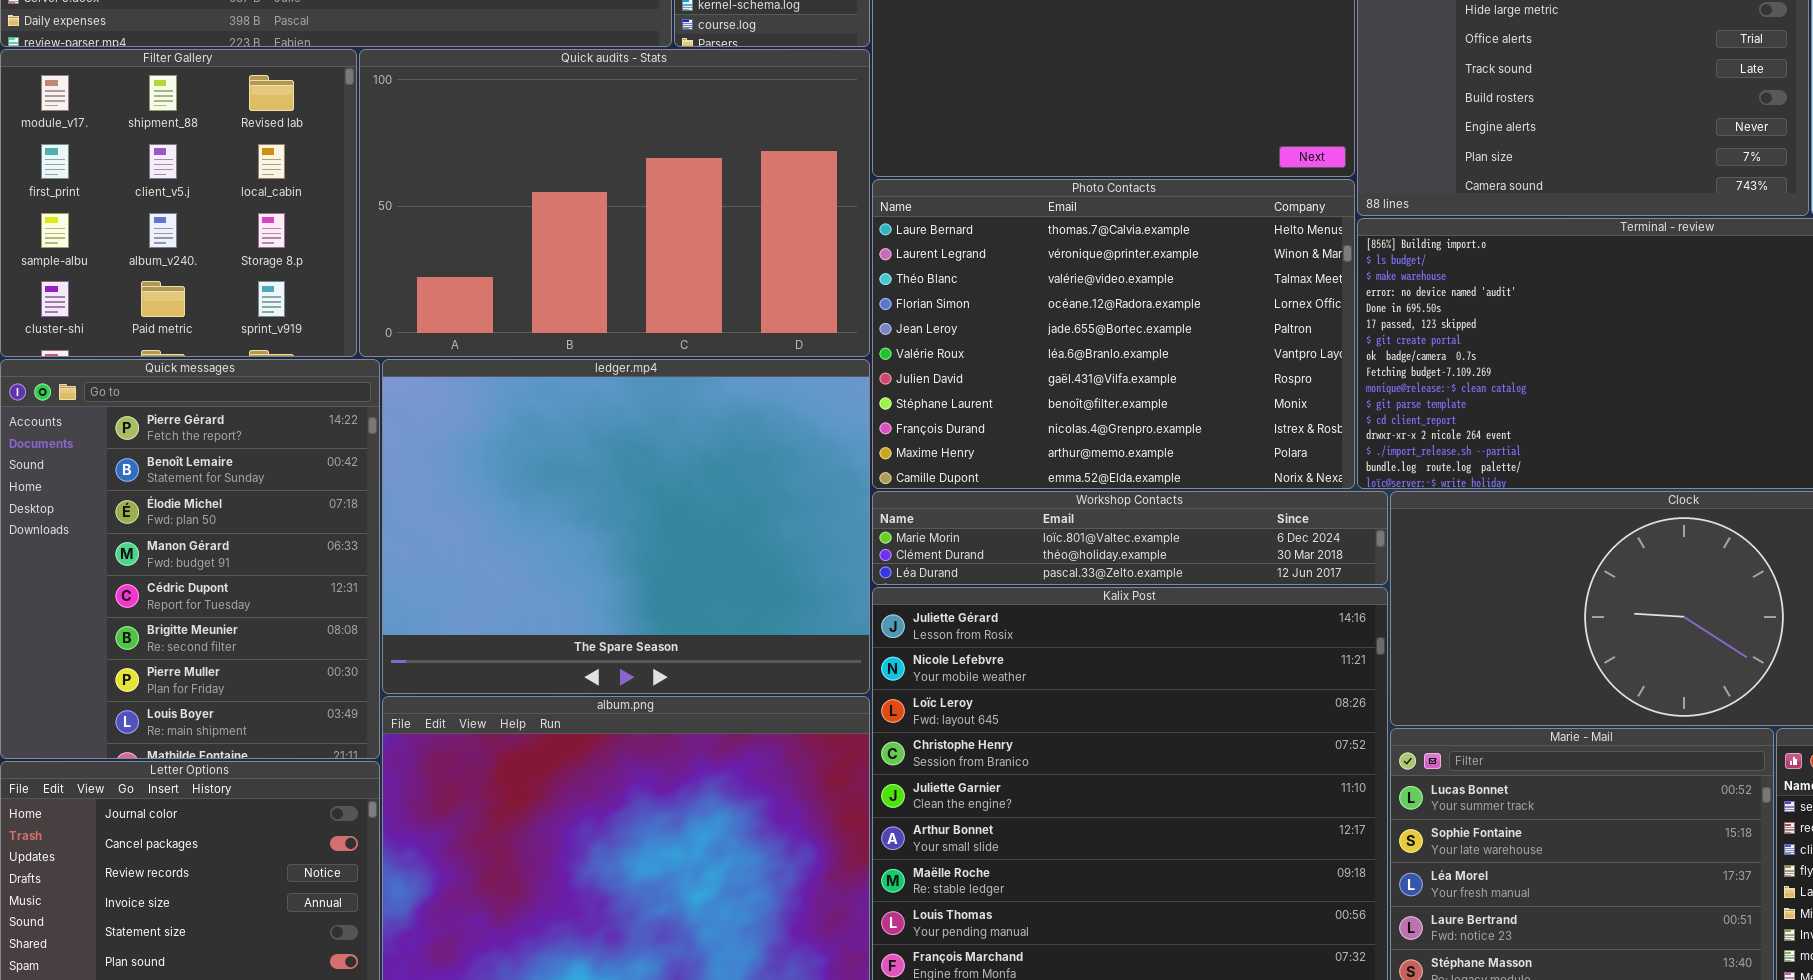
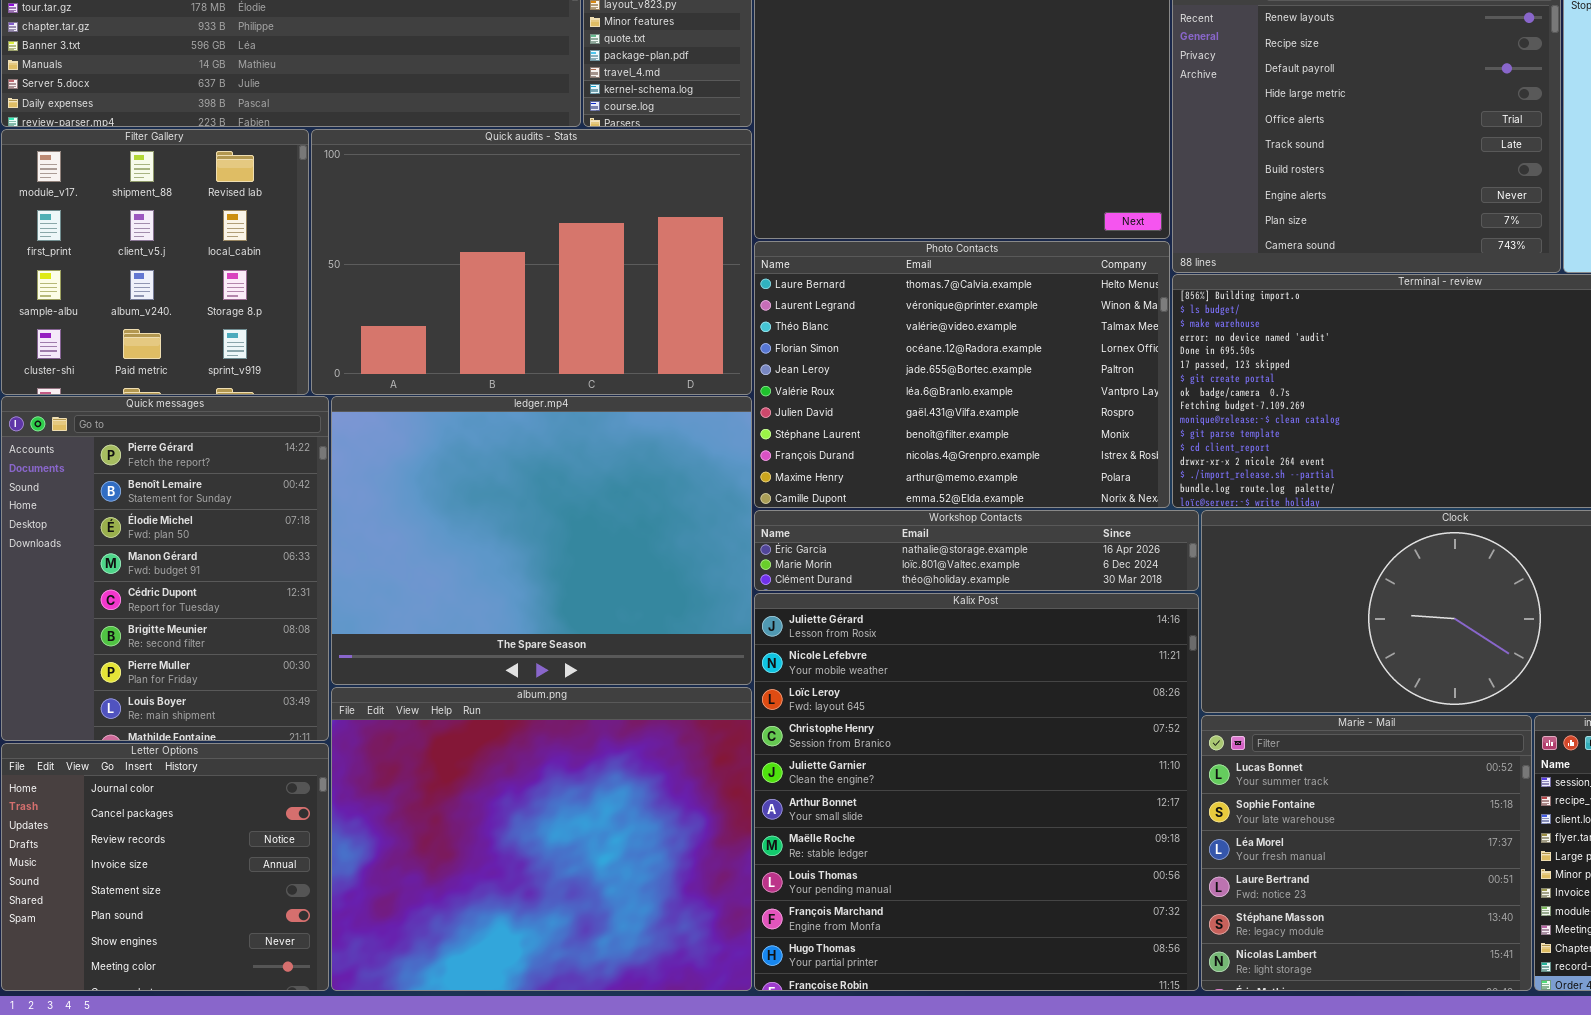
Workshop Contacts: [872,491,1388,585] -> [754,510,1199,591], scrolled up 1 row

